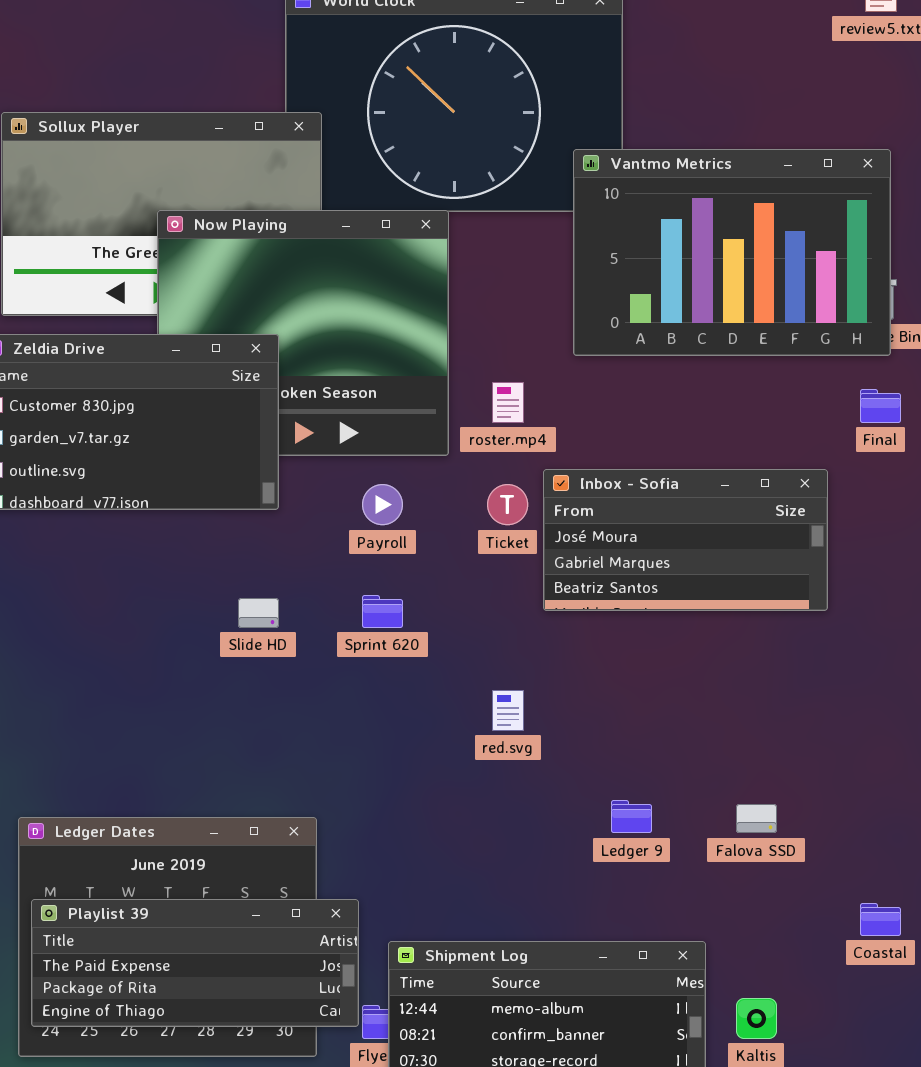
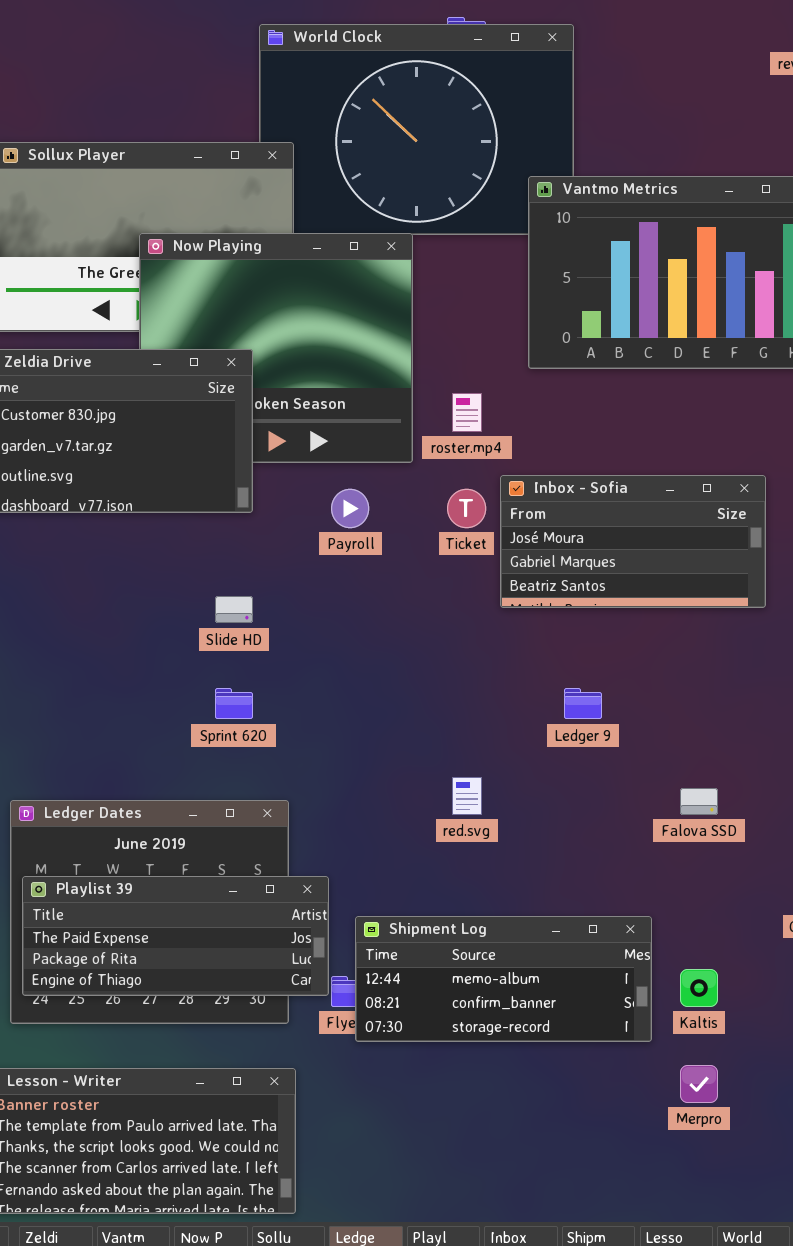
Sprint 620: [362,595,403,628] -> [215,688,253,719], moved
red.svg: [492,690,524,731] -> [452,777,482,815], moved
Ledger 9: [611,800,652,833] -> [564,688,602,719], moved

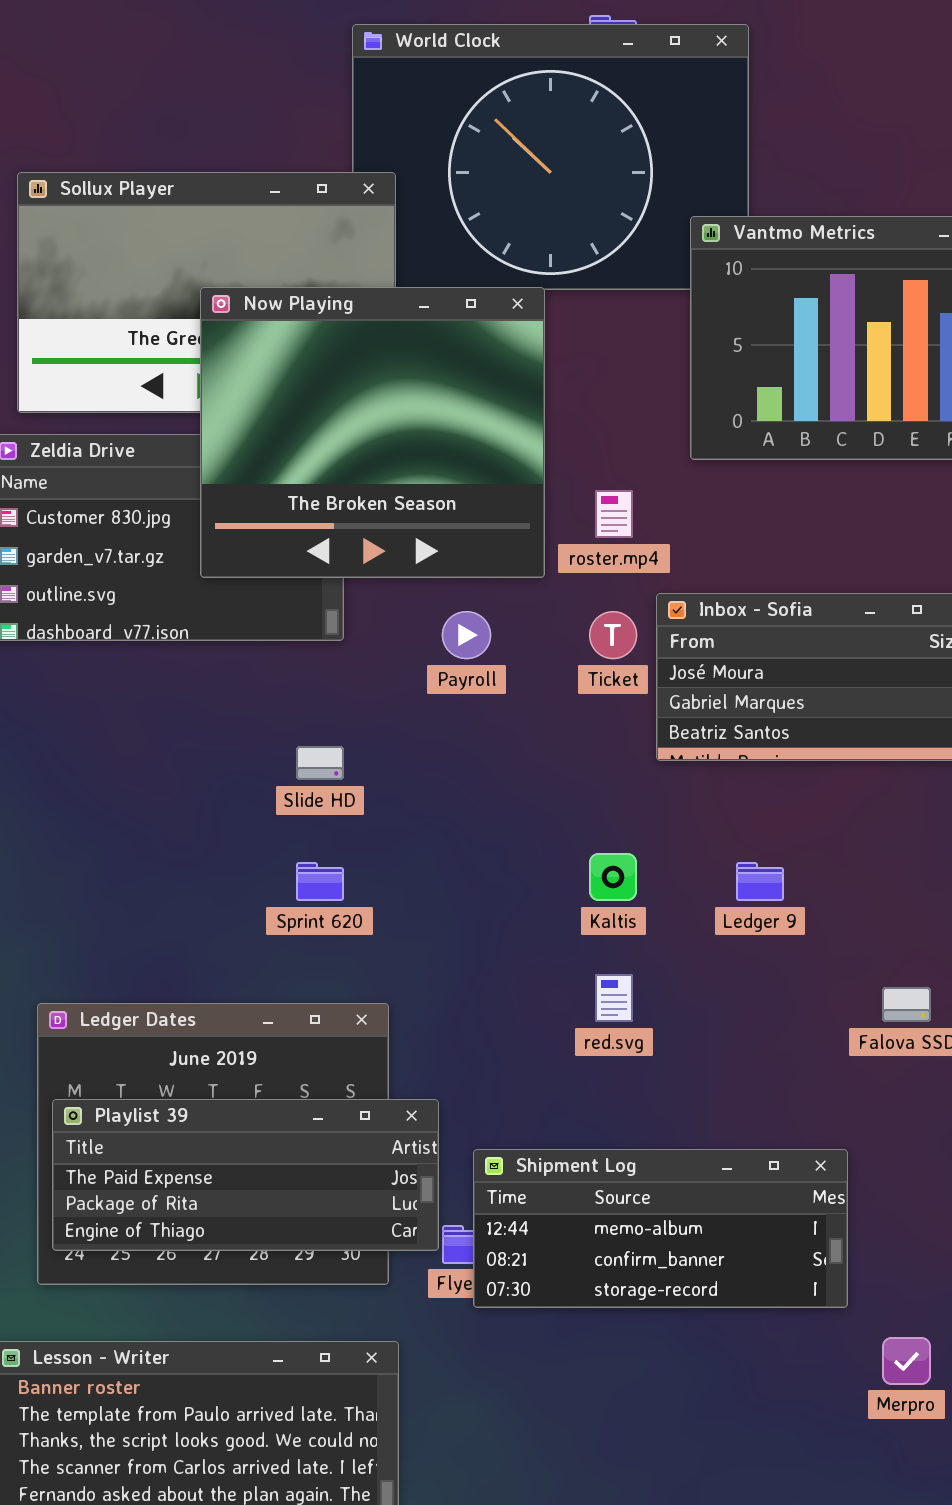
Now Playing: [139,233,413,463] -> [200,287,545,578], raised
Kaltis: [680,969,718,1007] -> [589,853,637,901], moved

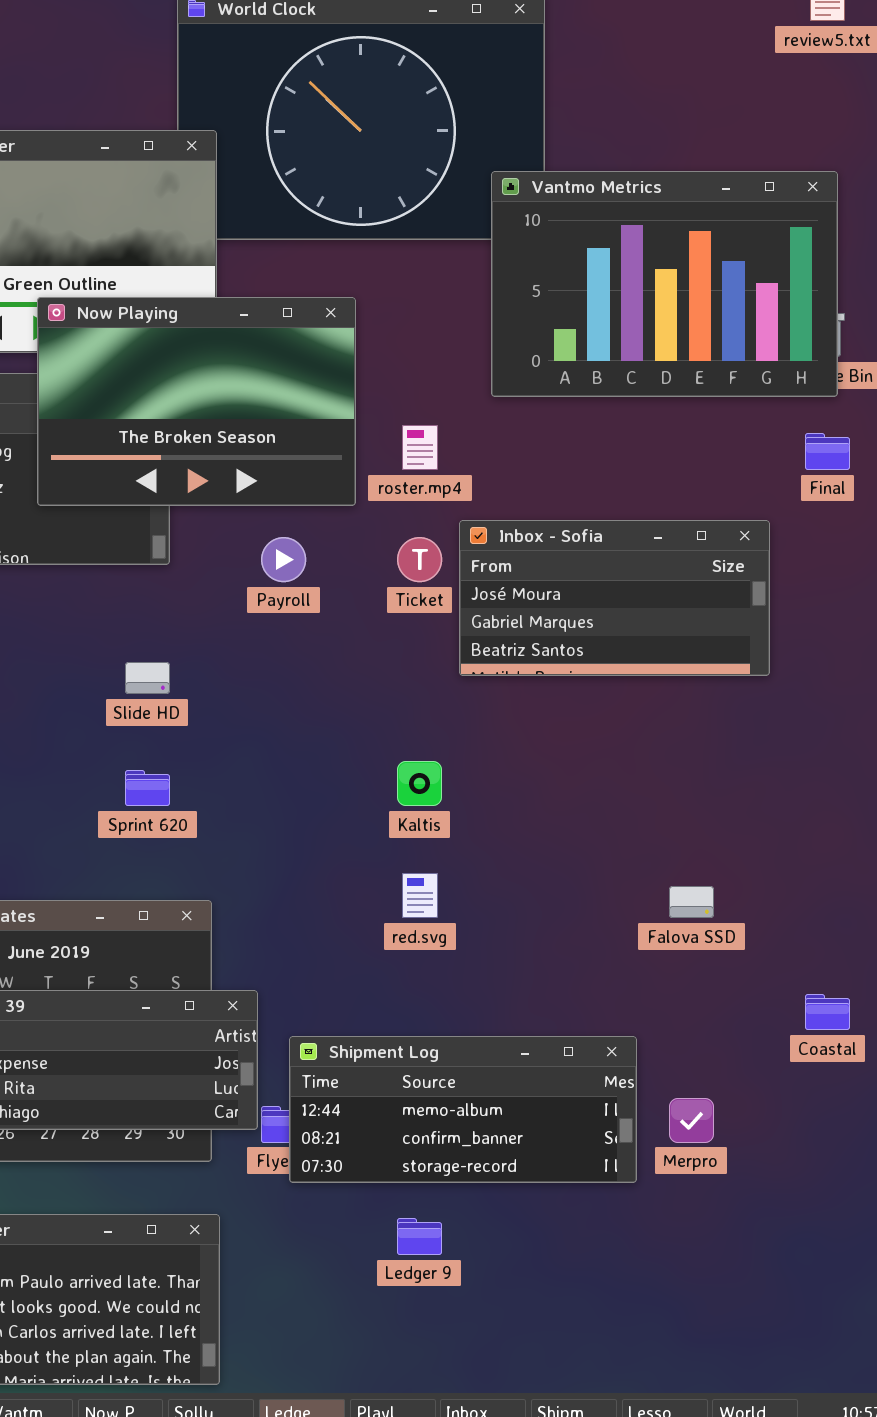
Now Playing: [200,287,545,578] -> [37,297,356,506], resized
Ledger 9: [736,862,784,901] -> [397,1218,442,1255], moved
Merpro: [882,1337,931,1385] -> [669,1098,714,1143], moved

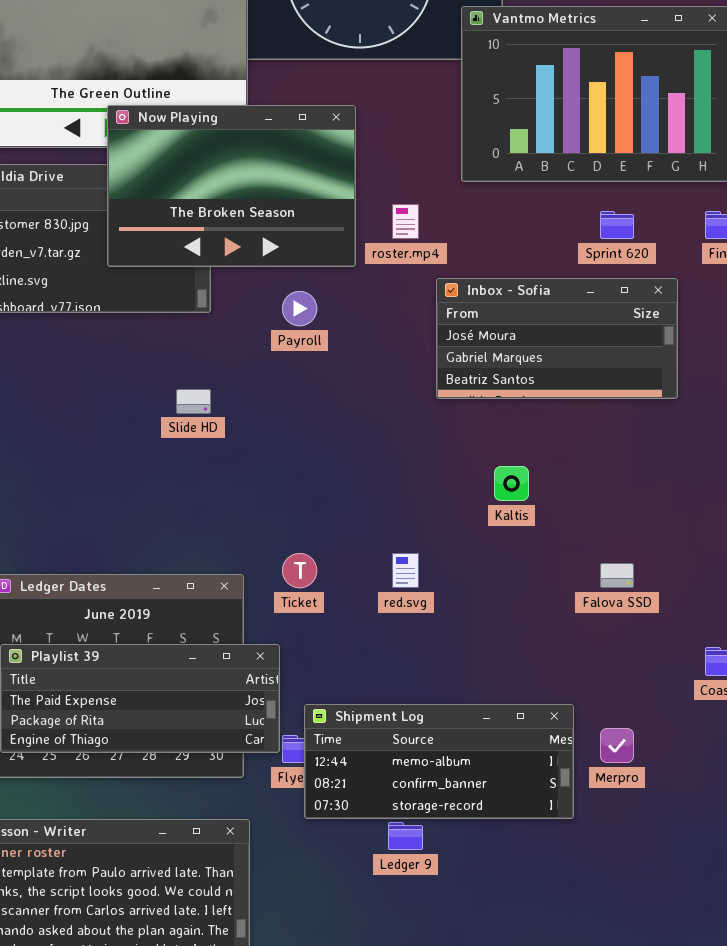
Ticket: [397,537,442,582] -> [282,553,317,588], moved
Kaltis: [397,761,442,806] -> [494,466,529,501], moved
Sprint 620: [125,770,170,806] -> [600,211,634,239], moved
Shipment Log: [289,1036,637,1183] -> [304,704,574,819], moved

